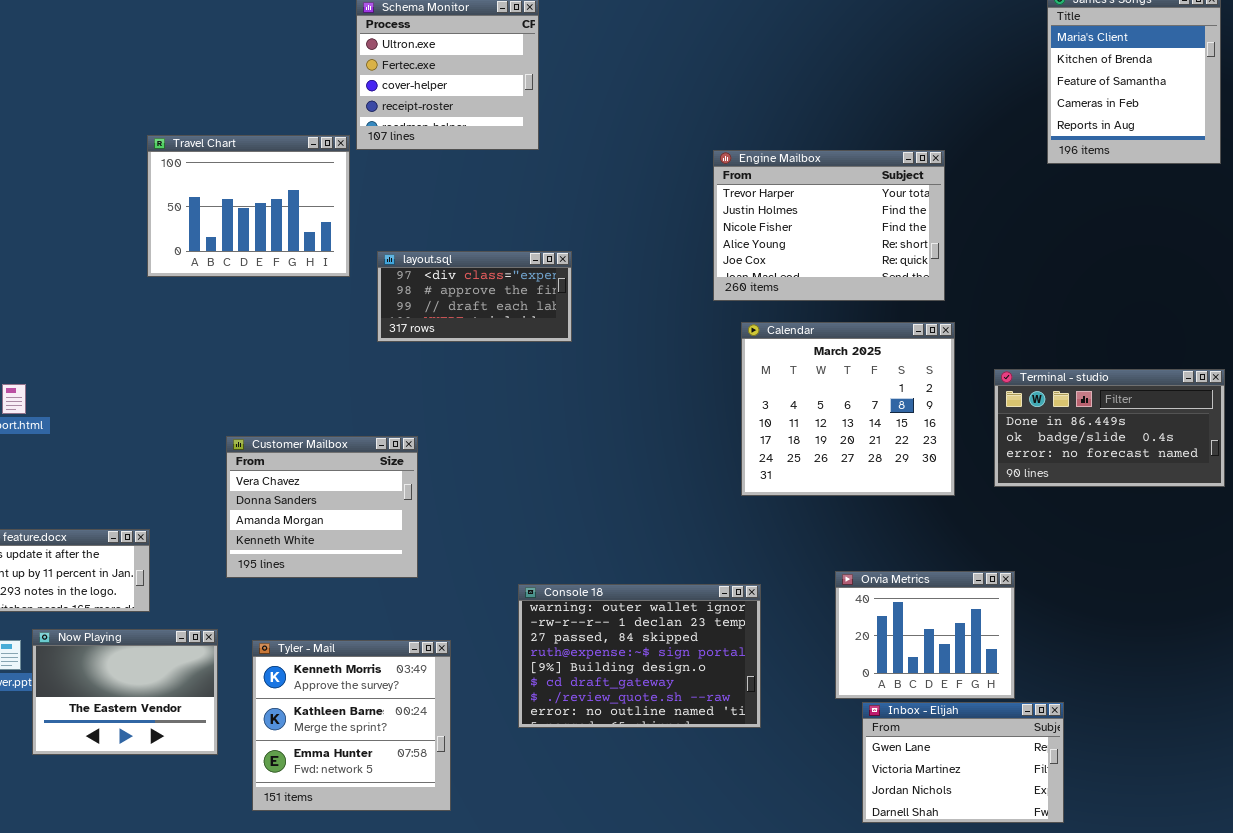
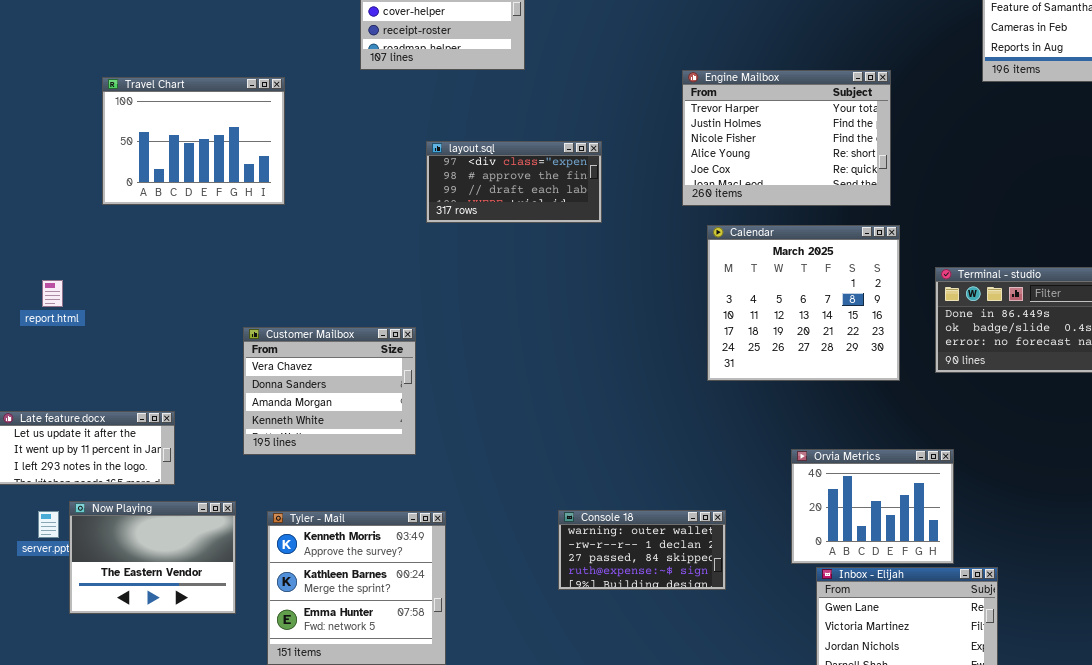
Travel Chart: [147,135,350,277] -> [102,77,285,205], moved
layout.sql: [377,251,572,342] -> [426,141,602,223], moved
Console 18: [518,584,761,728] -> [558,510,726,590], resized

